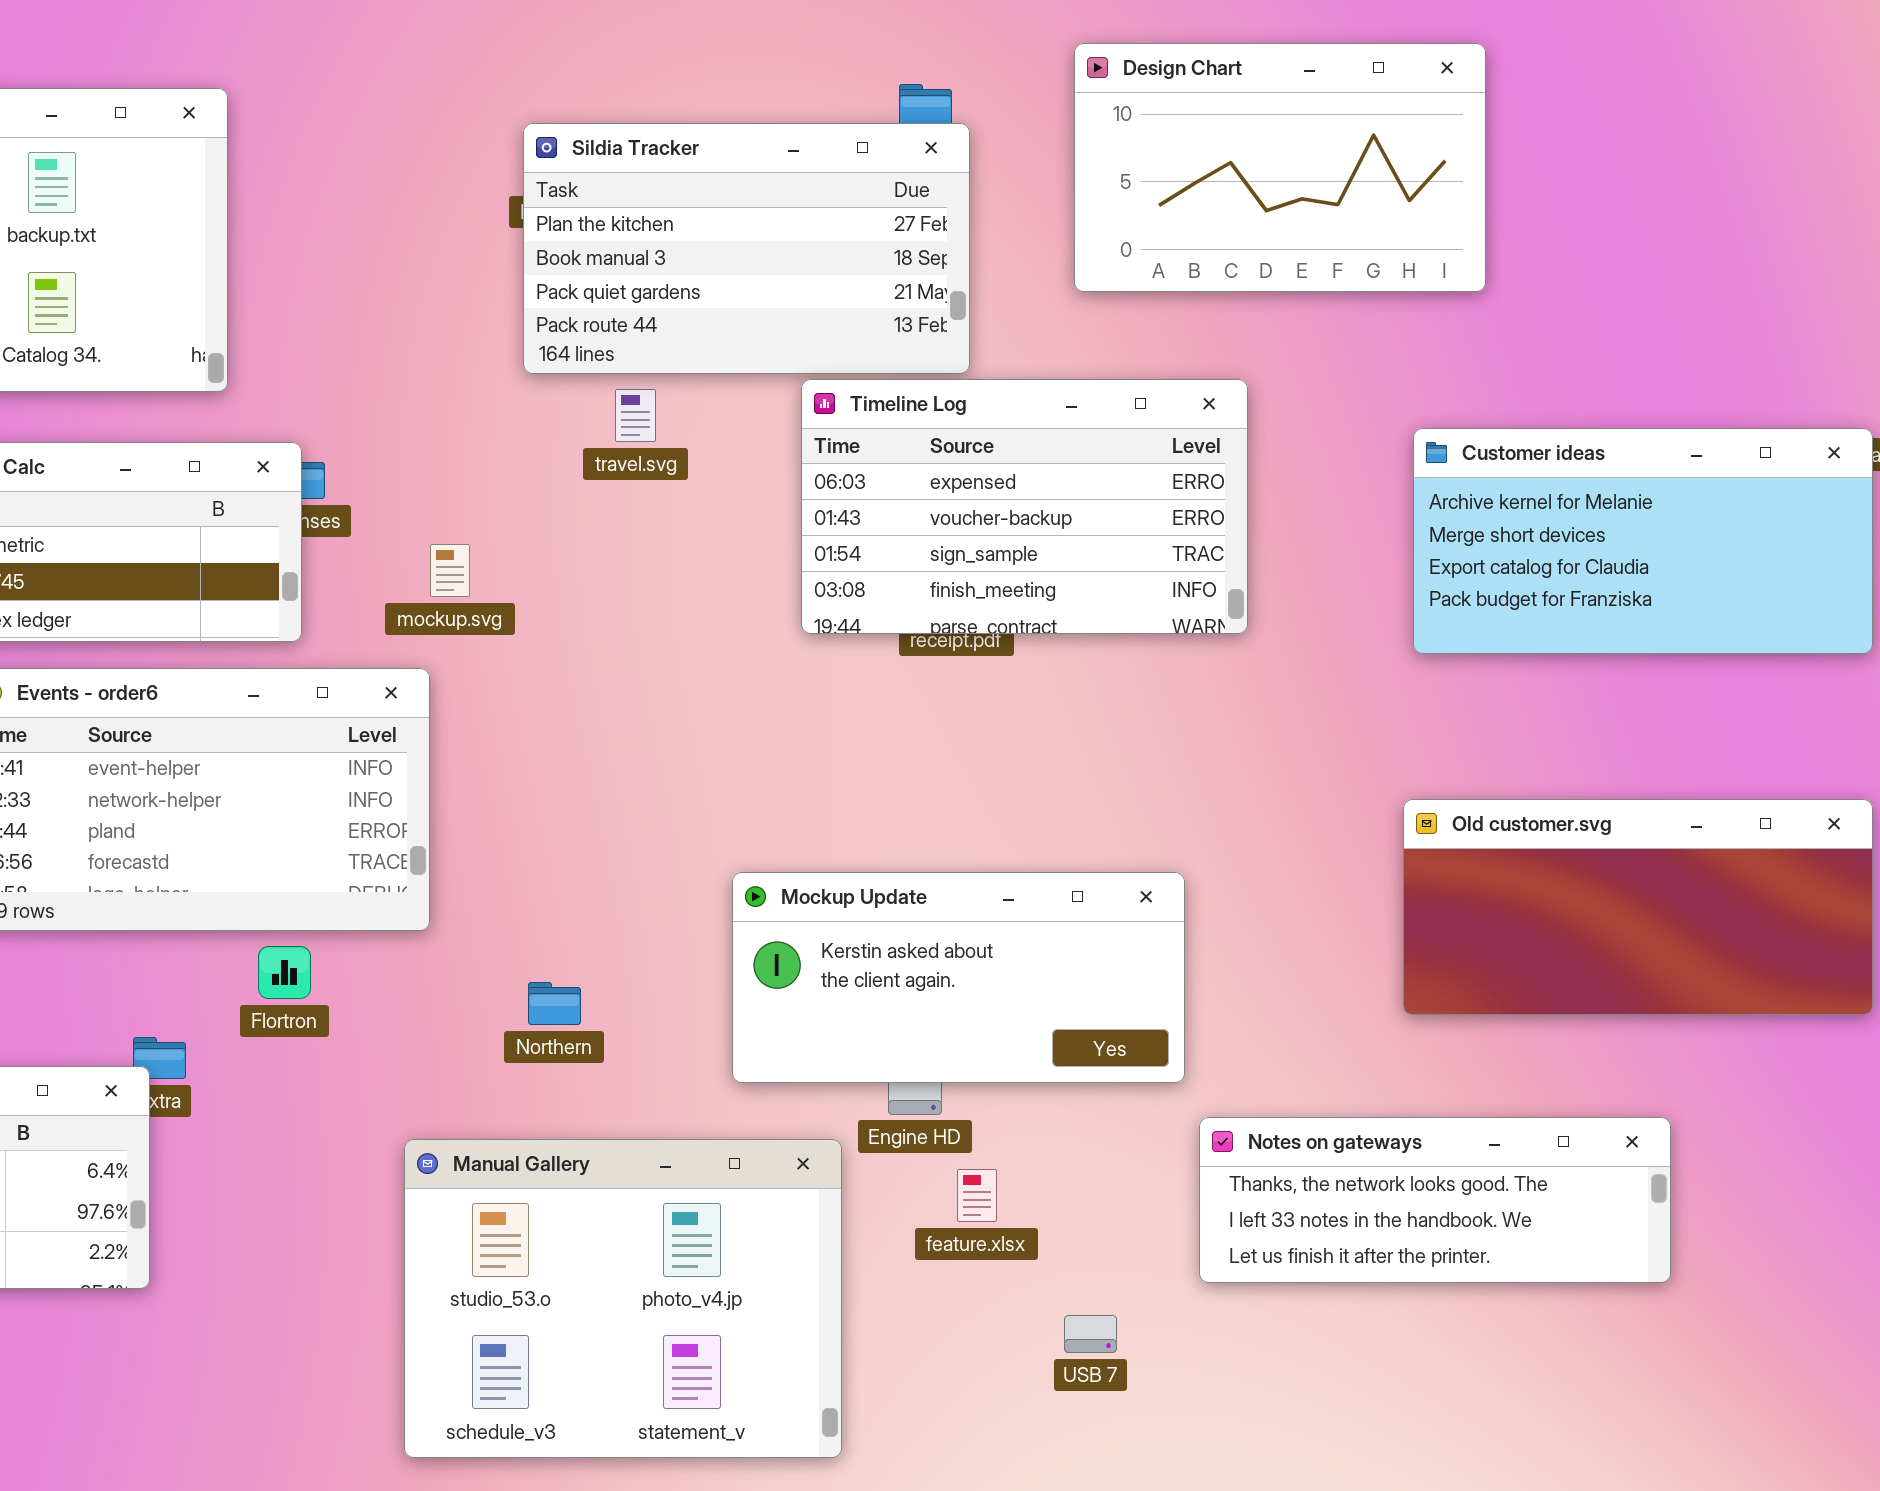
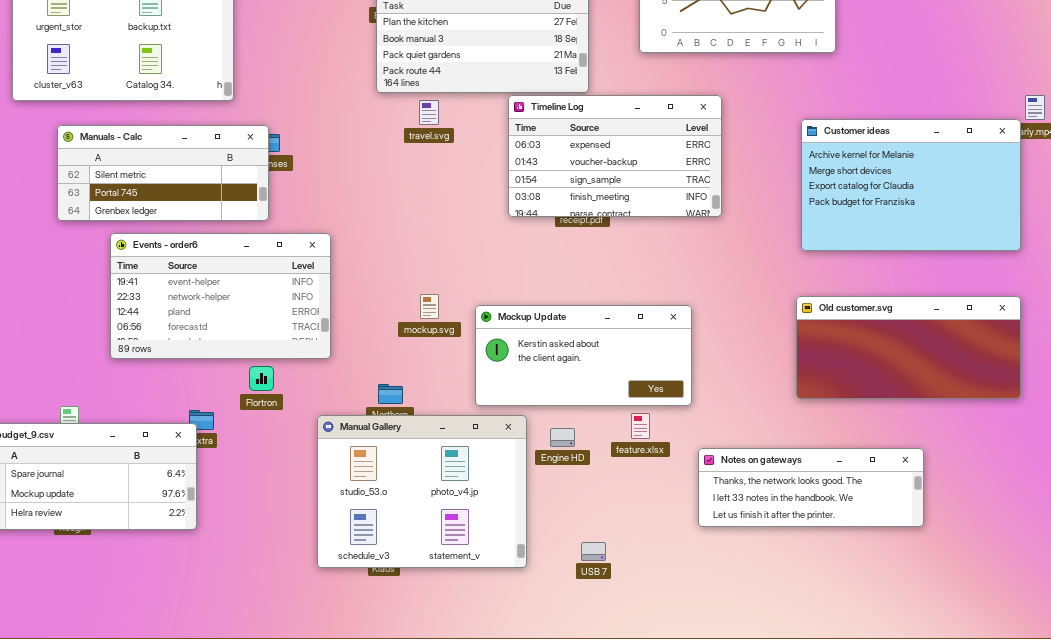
Customer ideas: [1413,428,1873,654] -> [801,119,1021,251], resized
mockup.svg: [430,544,470,597] -> [420,294,439,319], moved
Mockup Update: [732,872,1185,1083] -> [475,305,692,406], moved
Manual Gallery: [404,1139,842,1458] -> [317,415,527,568], moved
feature.xlsx: [957,1169,997,1222] -> [631,413,650,439], moved
USB 7: [1064,1315,1117,1353] -> [581,542,606,561], moved

